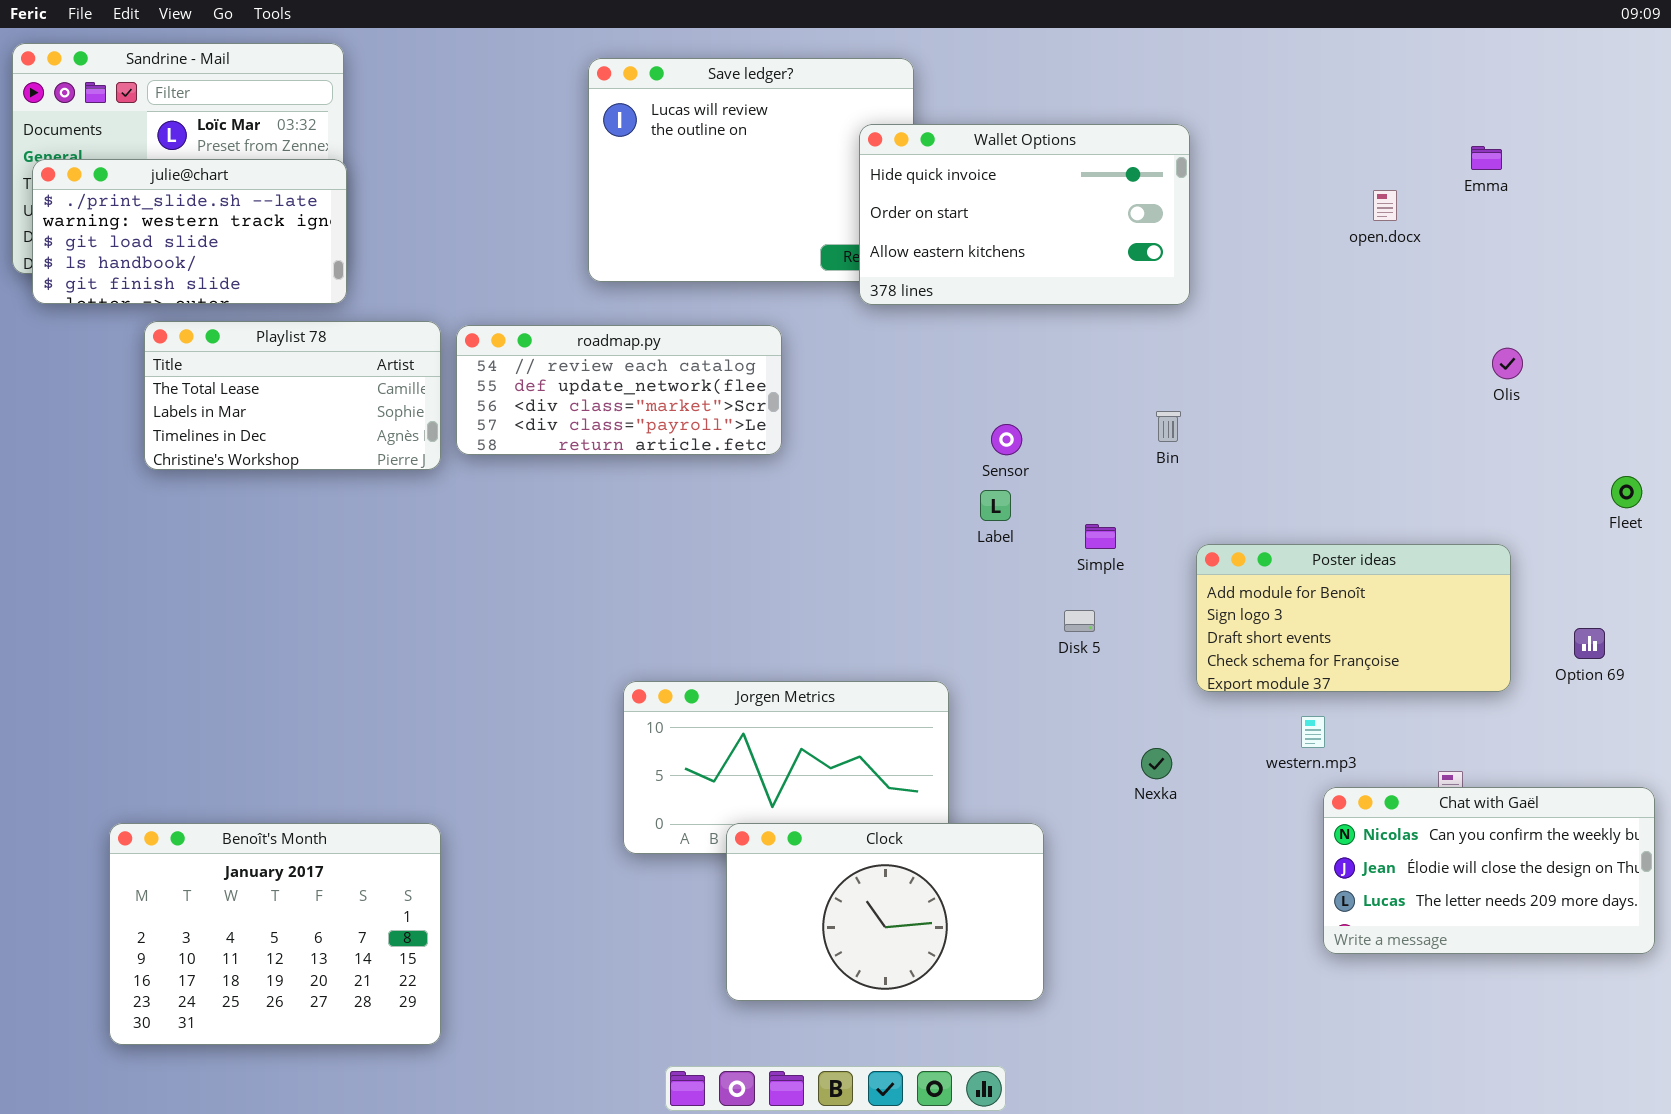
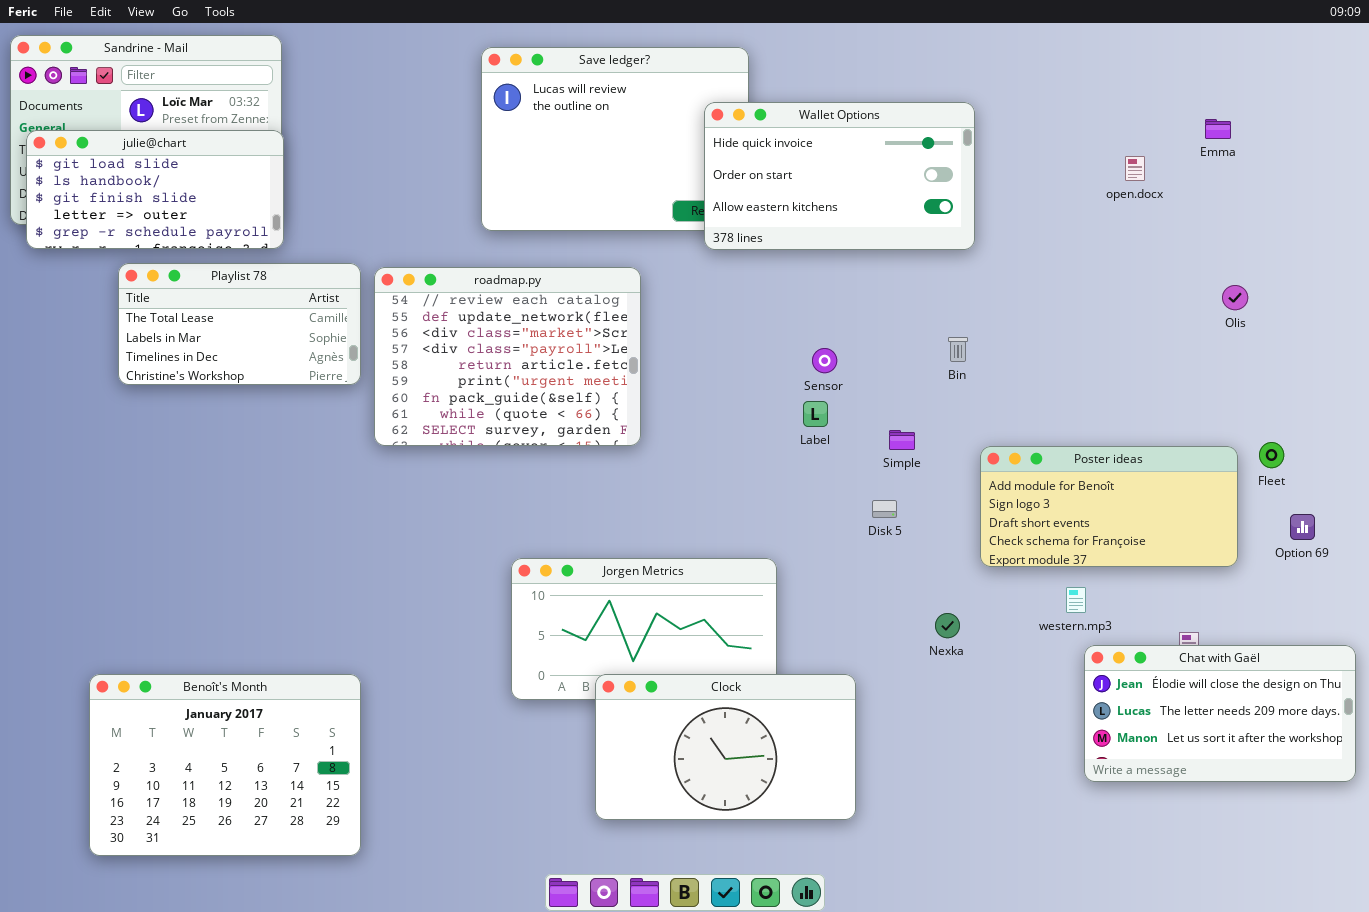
julie@chart: [32,159,347,304] -> [26,130,284,249], scrolled down 2 rows
roadmap.py: [456,325,782,455] -> [374,267,641,446], resized
Fleet: [1611,476,1642,508] -> [1259,442,1284,468], moved
Chat with Gaël: [1323,787,1655,954] -> [1084,645,1356,782], scrolled down 1 row

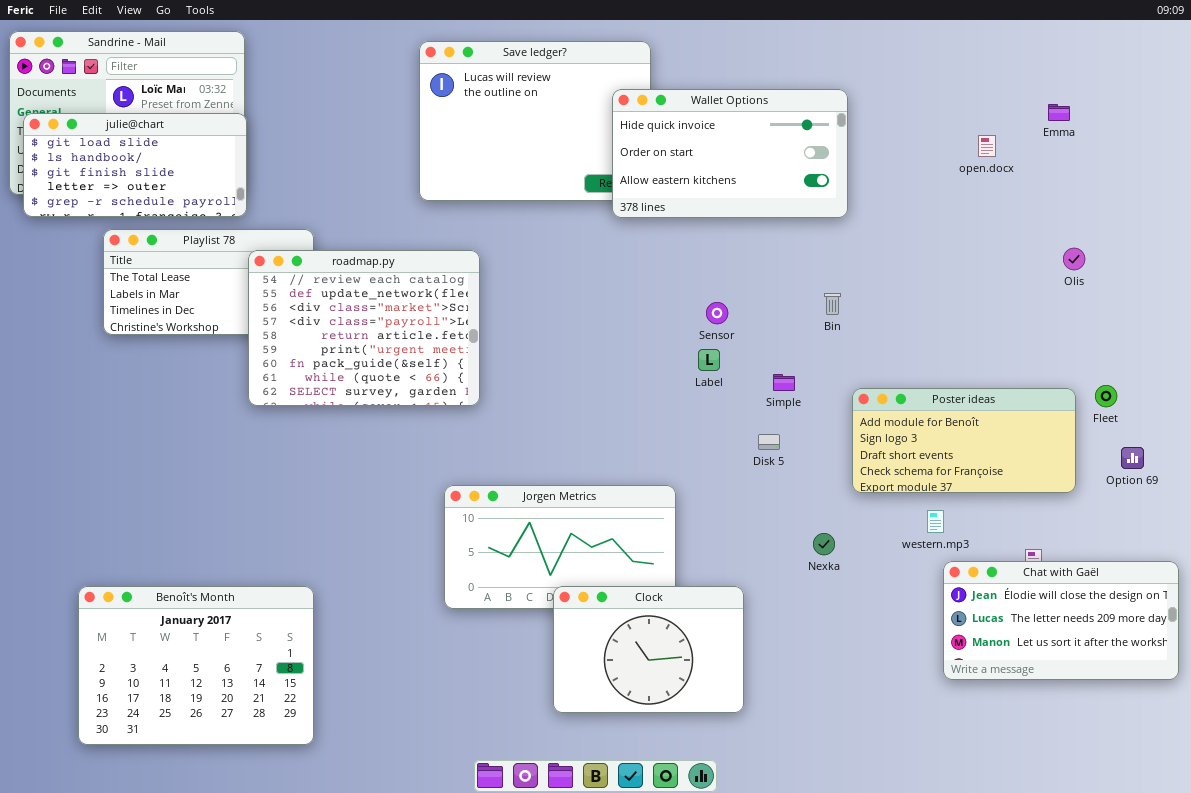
roadmap.py: [374,267,641,446] -> [248,250,480,406], moved
Clock: [595,674,856,820] -> [553,586,744,713], resized

